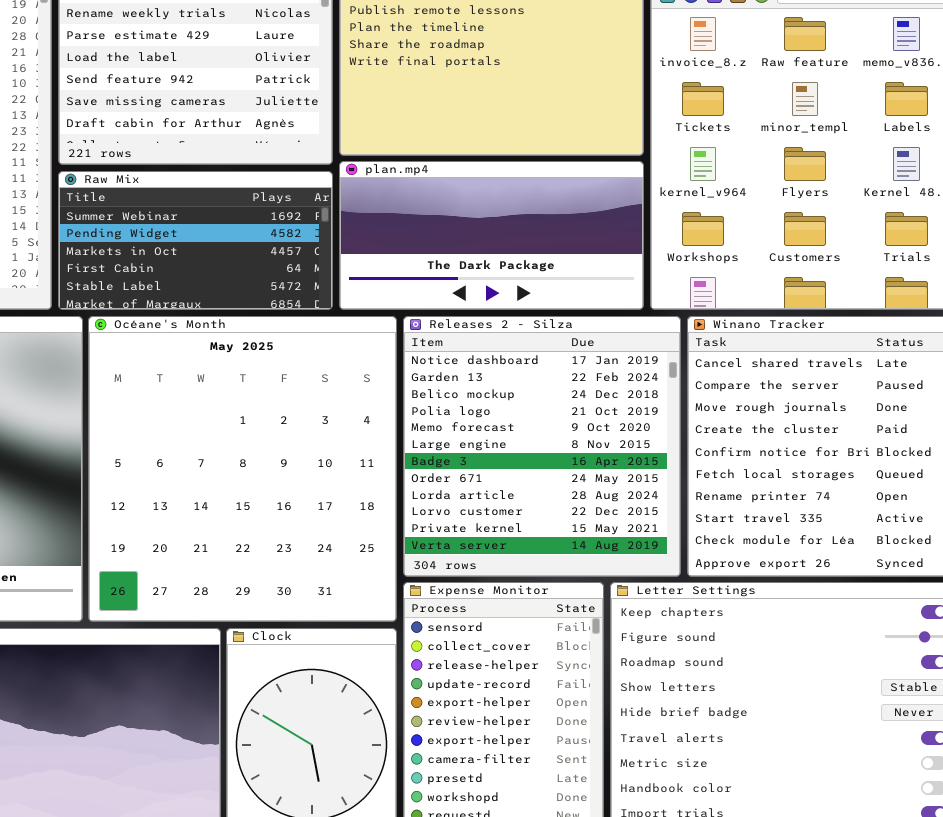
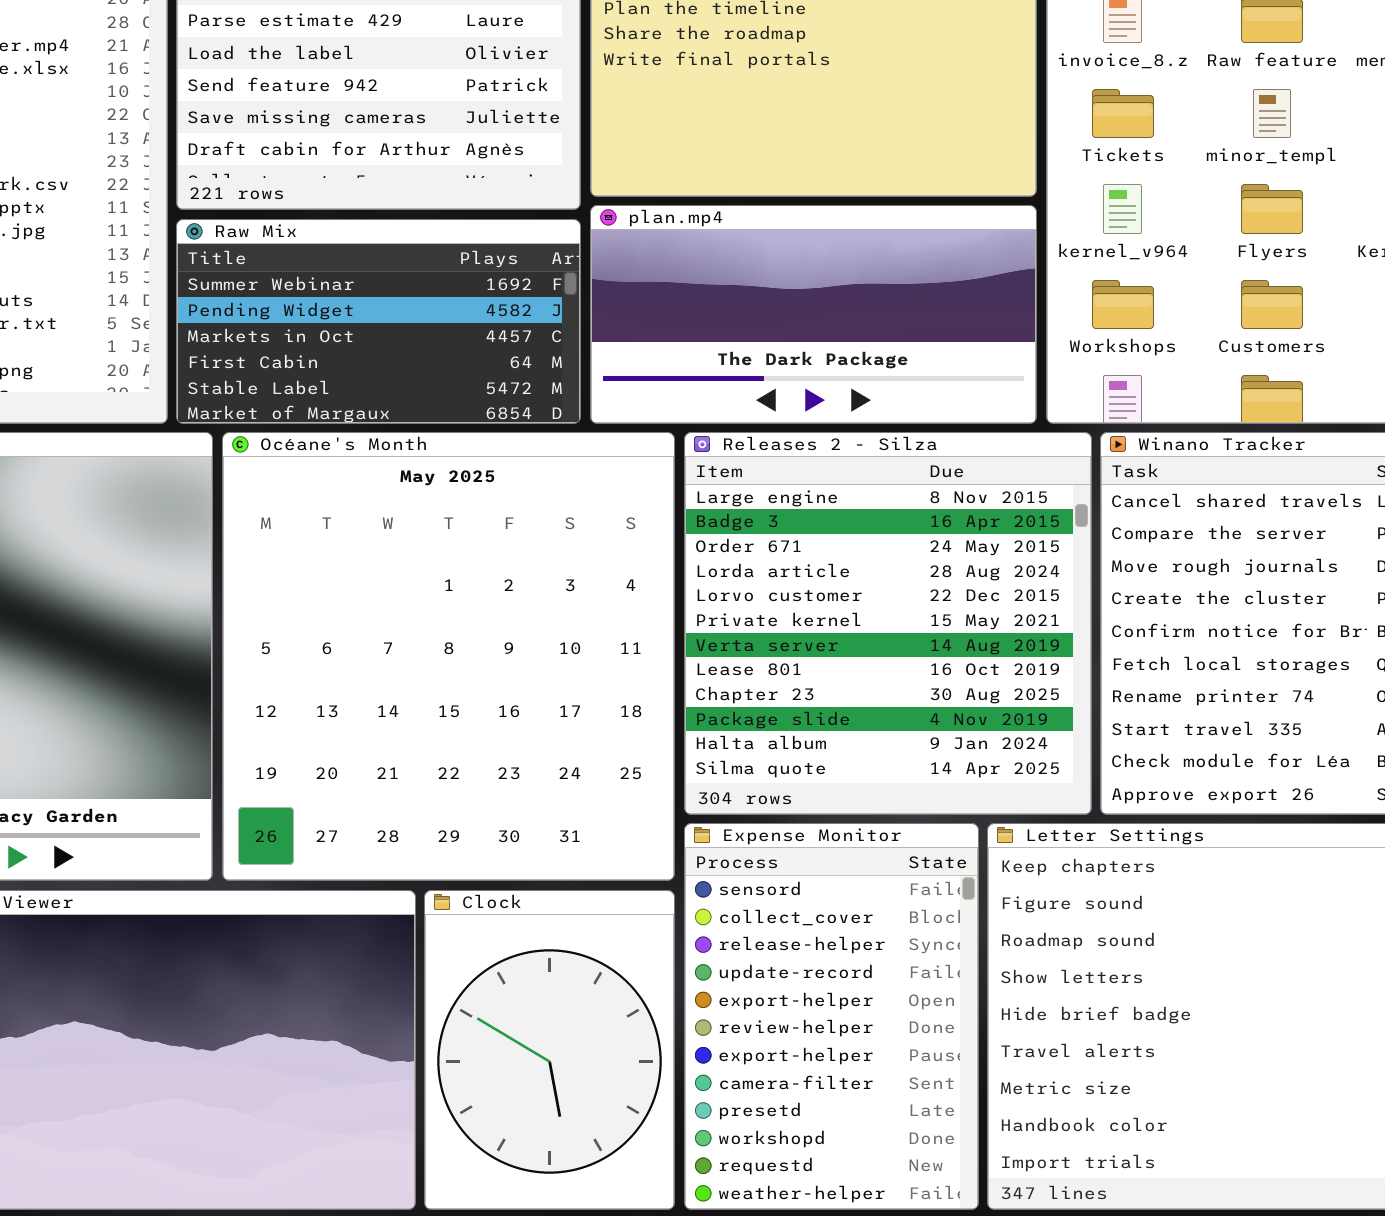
Releases 2 - Silza: [403,316,681,577] -> [684,432,1092,815], scrolled down 5 rows

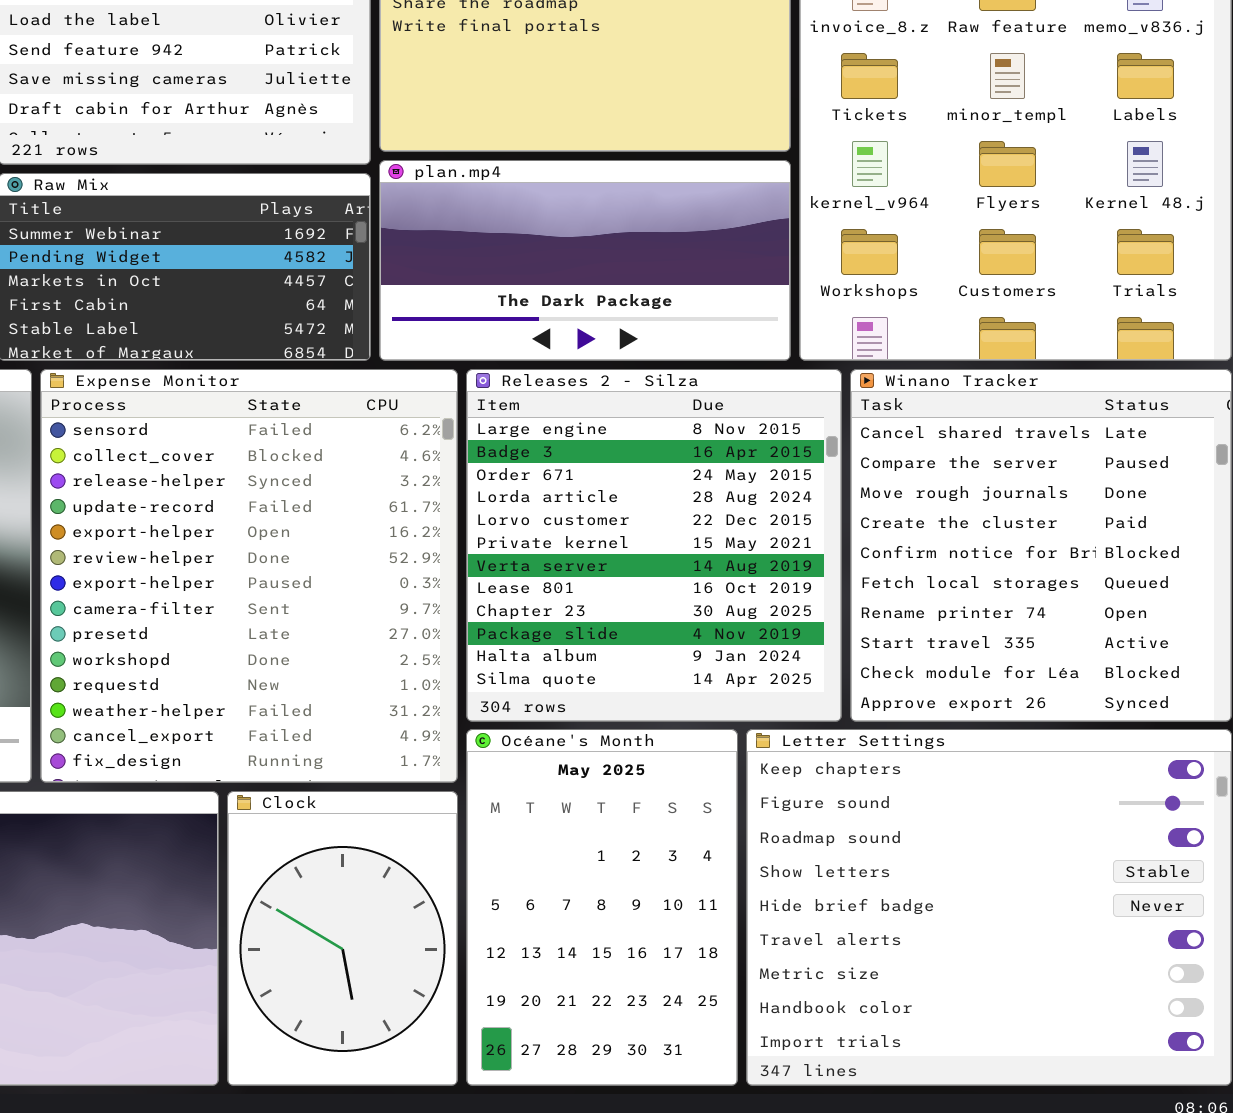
Océane's Month: [222,432,675,881] -> [466,729,738,1086], moved, resized
Expense Monitor: [684,823,979,1210] -> [40,369,458,783], moved, resized

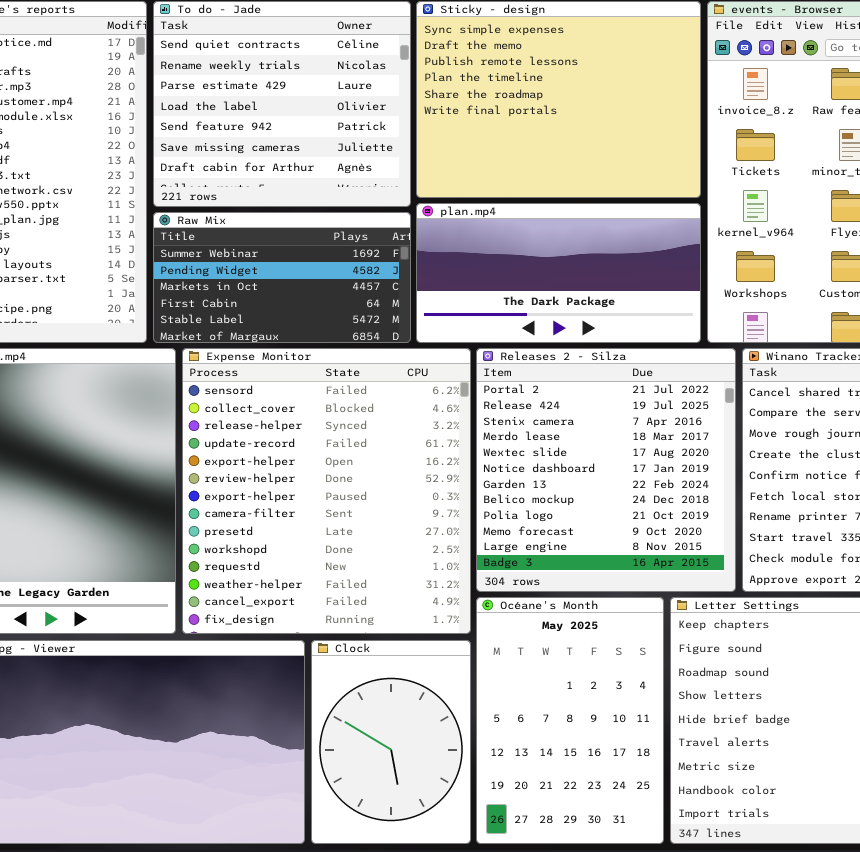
Releases 2 - Silza: [466,369,842,722] -> [476,348,736,592], scrolled up 10 rows

